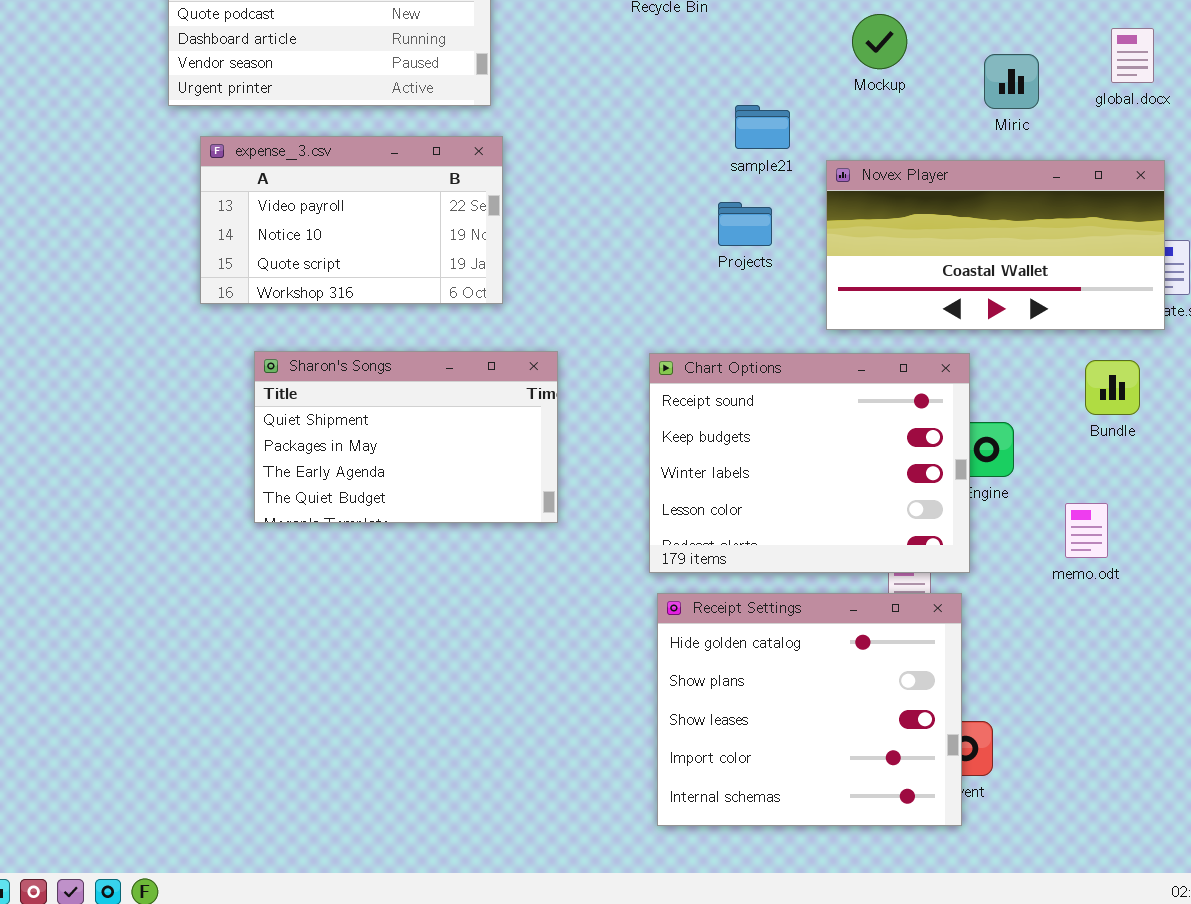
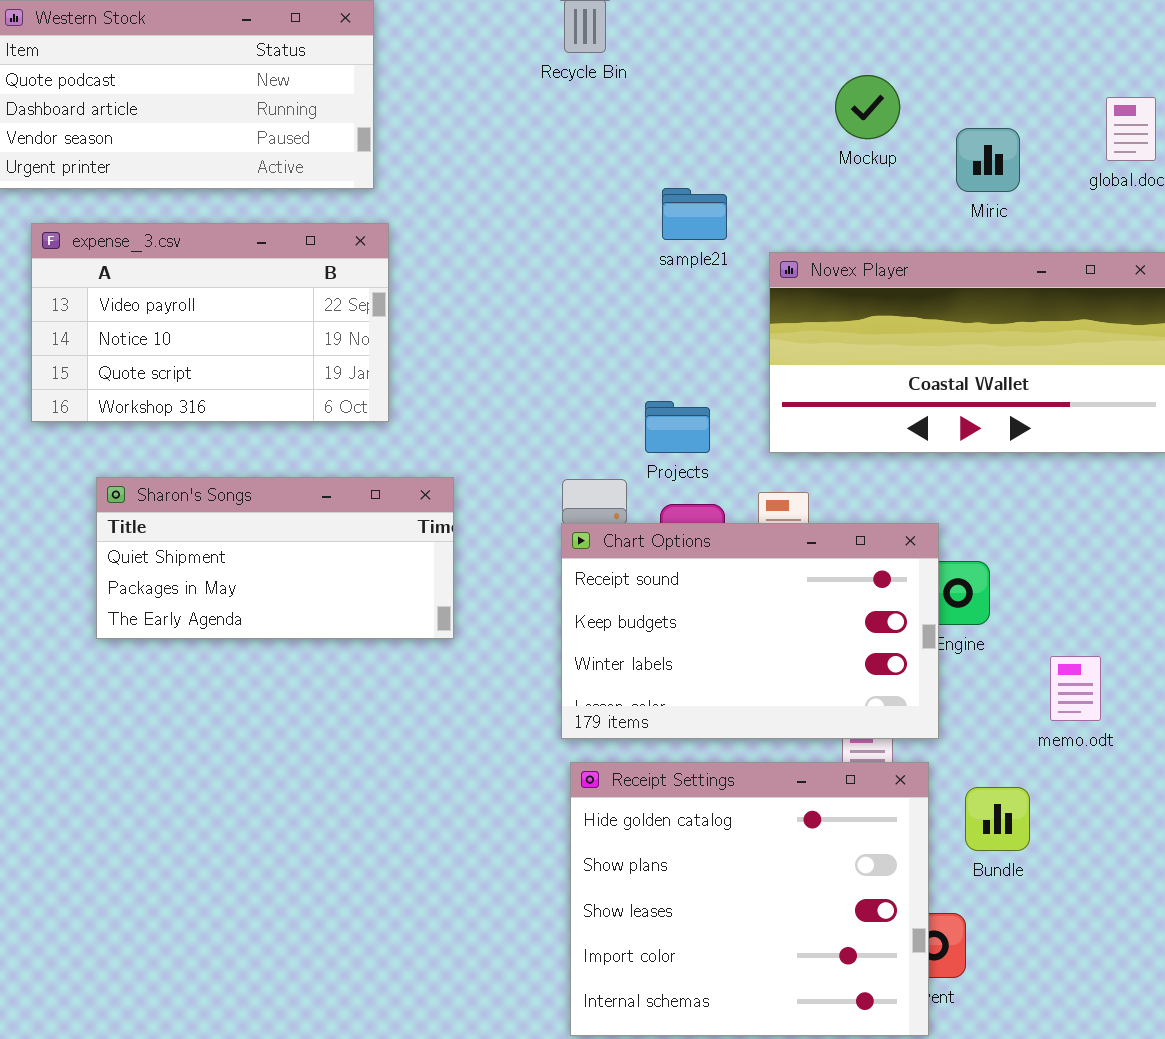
Mockup: [852,14,907,69] -> [835,75,900,139], moved
Projects: [718,202,772,246] -> [645,401,710,453], moved
Sharon's Songs: [254,351,558,523] -> [96,477,454,639], resized
Chart Options: [649,353,970,573] -> [561,523,939,739], resized
Bundle: [1085,360,1140,415] -> [965,787,1030,851], moved

